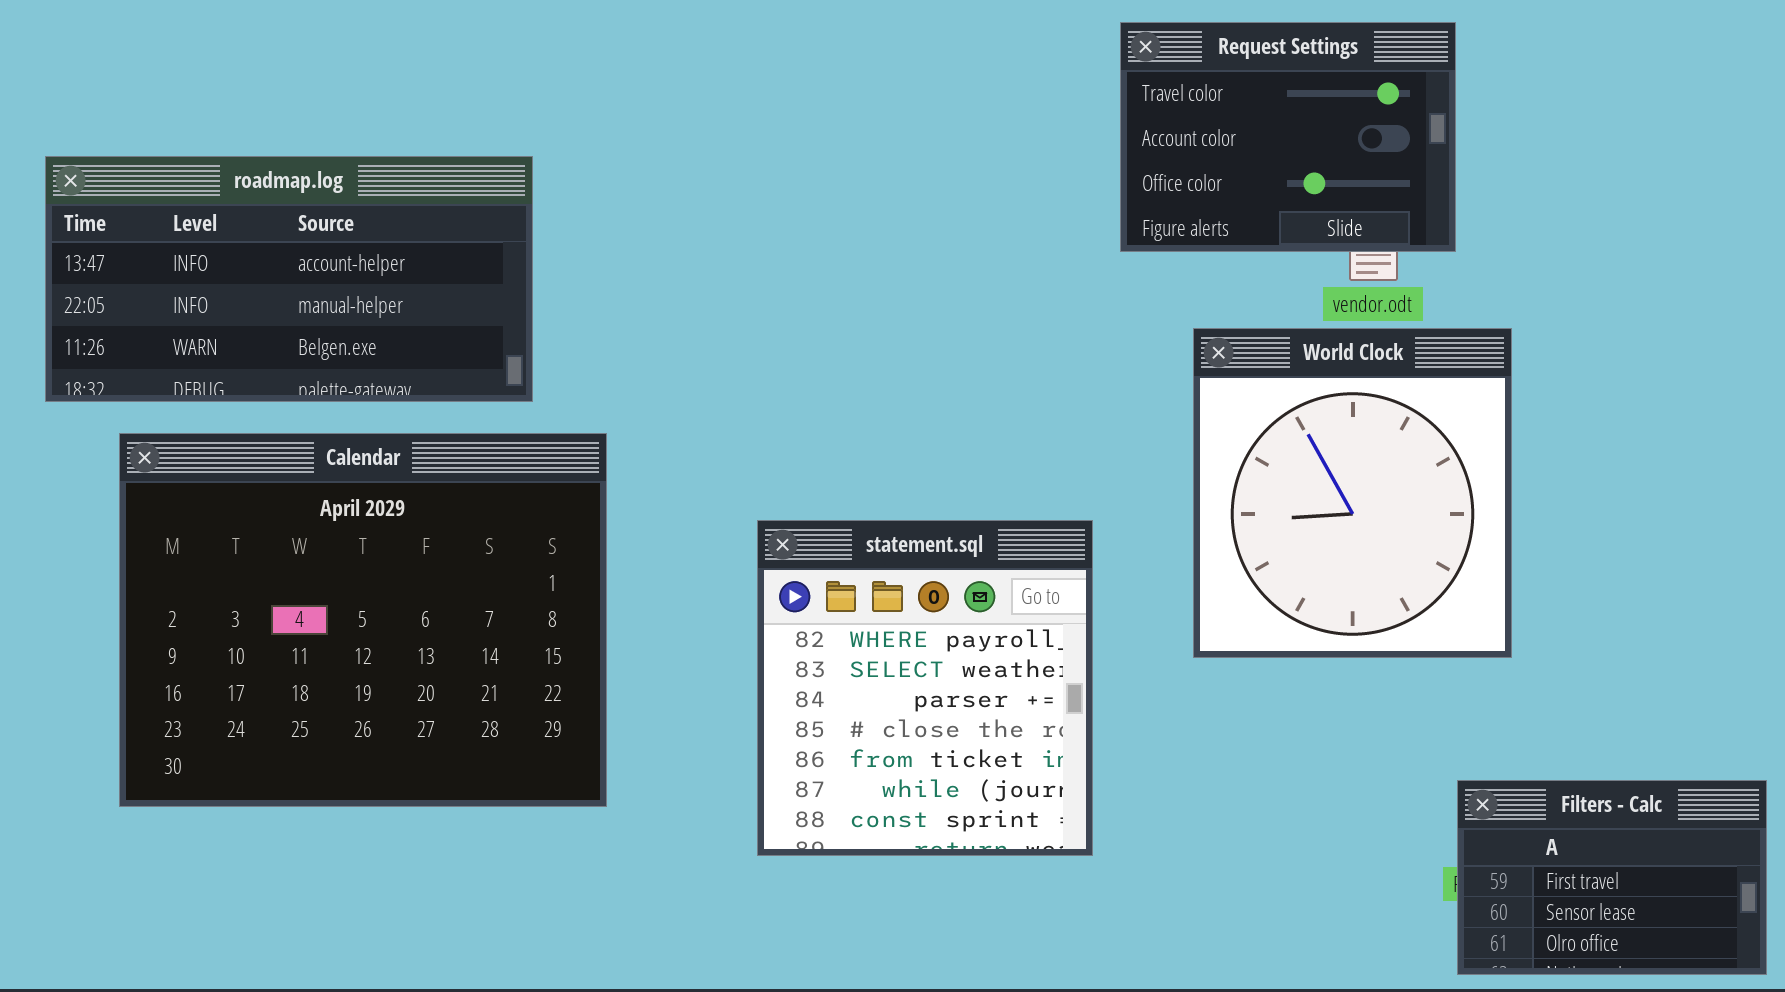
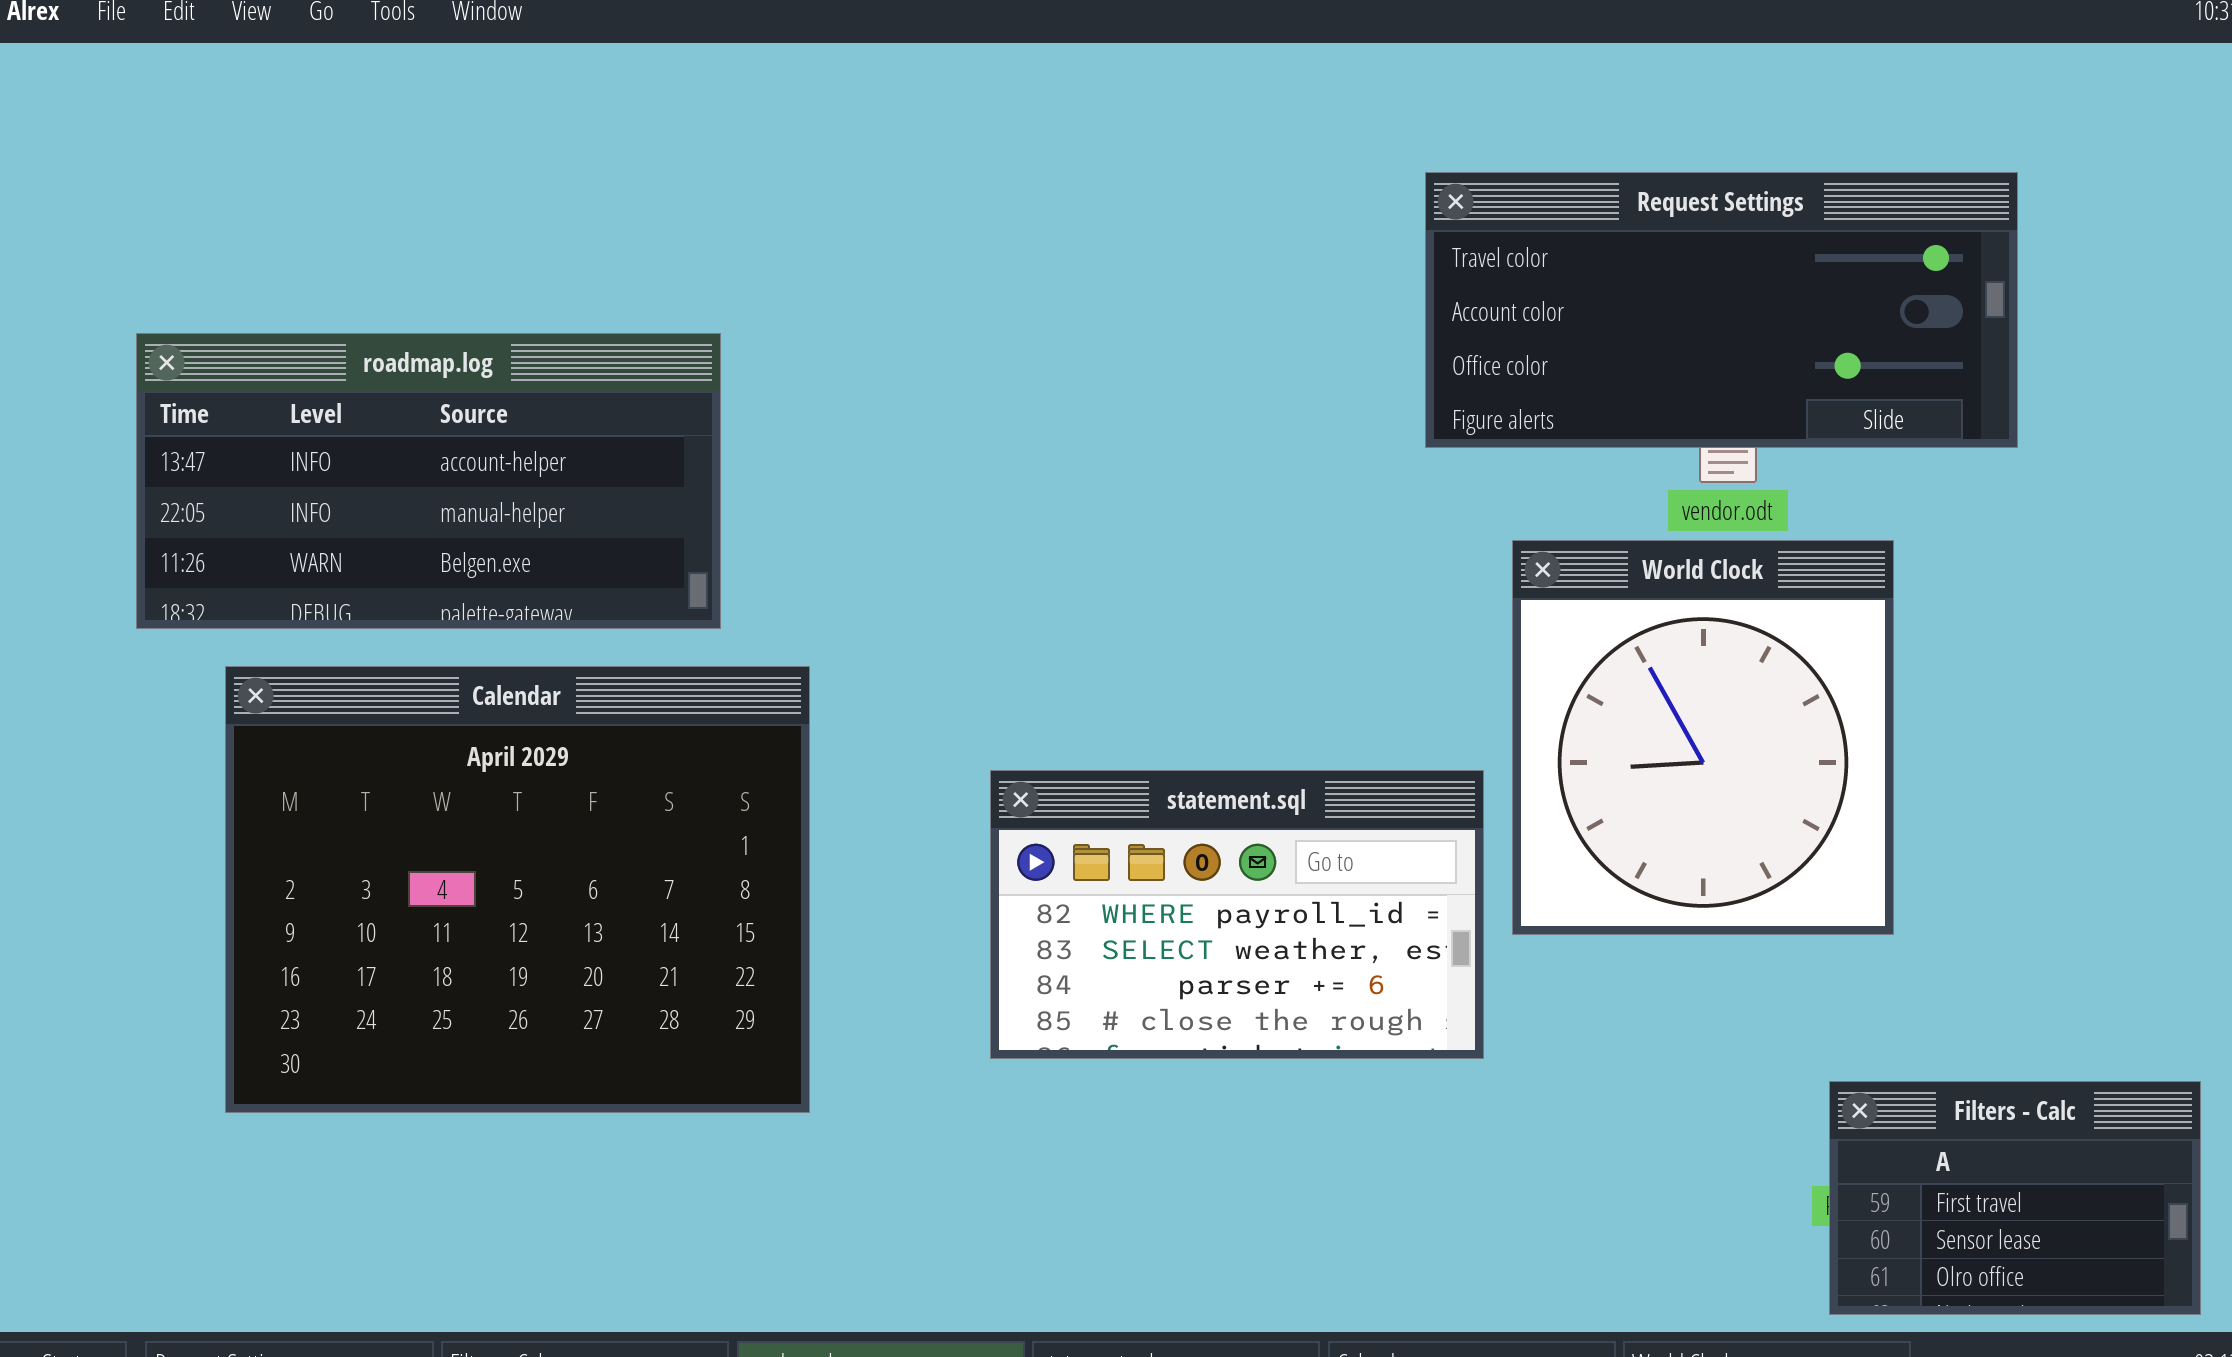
Request Settings: [1120,22,1456,252] -> [1425,172,2018,448], resized
statement.sql: [757,520,1093,856] -> [990,770,1484,1059], resized

